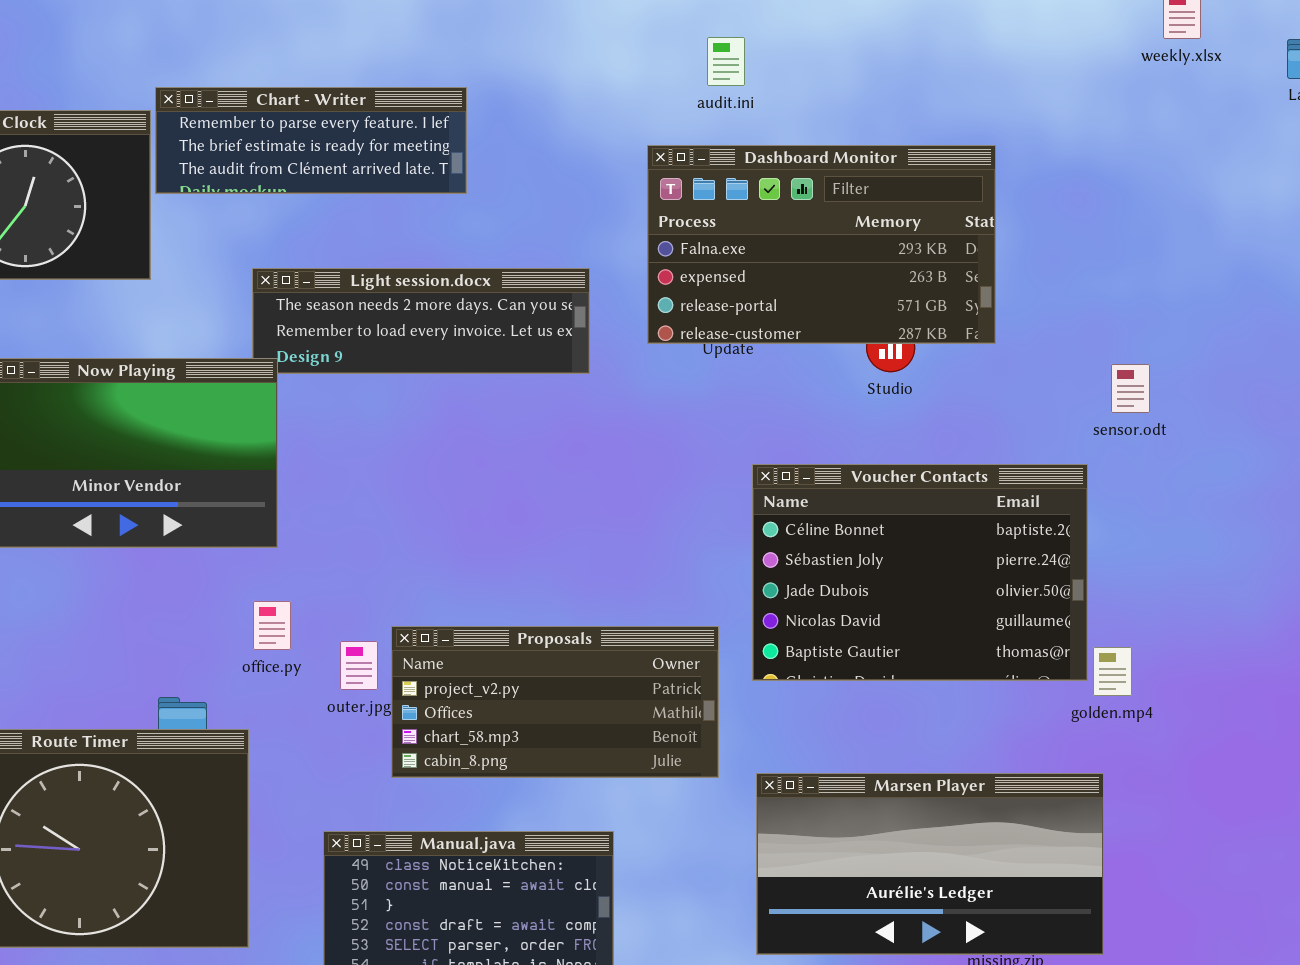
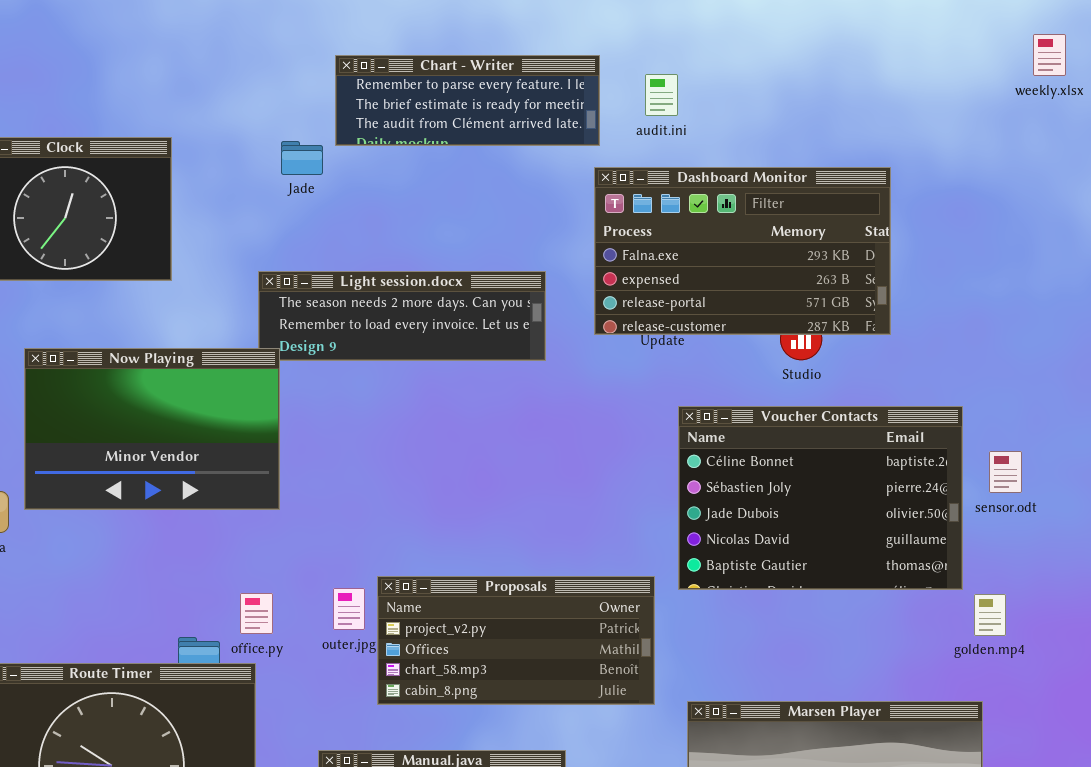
Chart - Writer: [155,87,467,194] -> [335,55,600,146], moved
sensor.odt: [1111,364,1150,413] -> [989,451,1022,493], moved
Voucher Contacts: [752,464,1088,681] -> [678,406,963,590], moved
office.py: [253,601,291,650] -> [240,593,273,634], moved

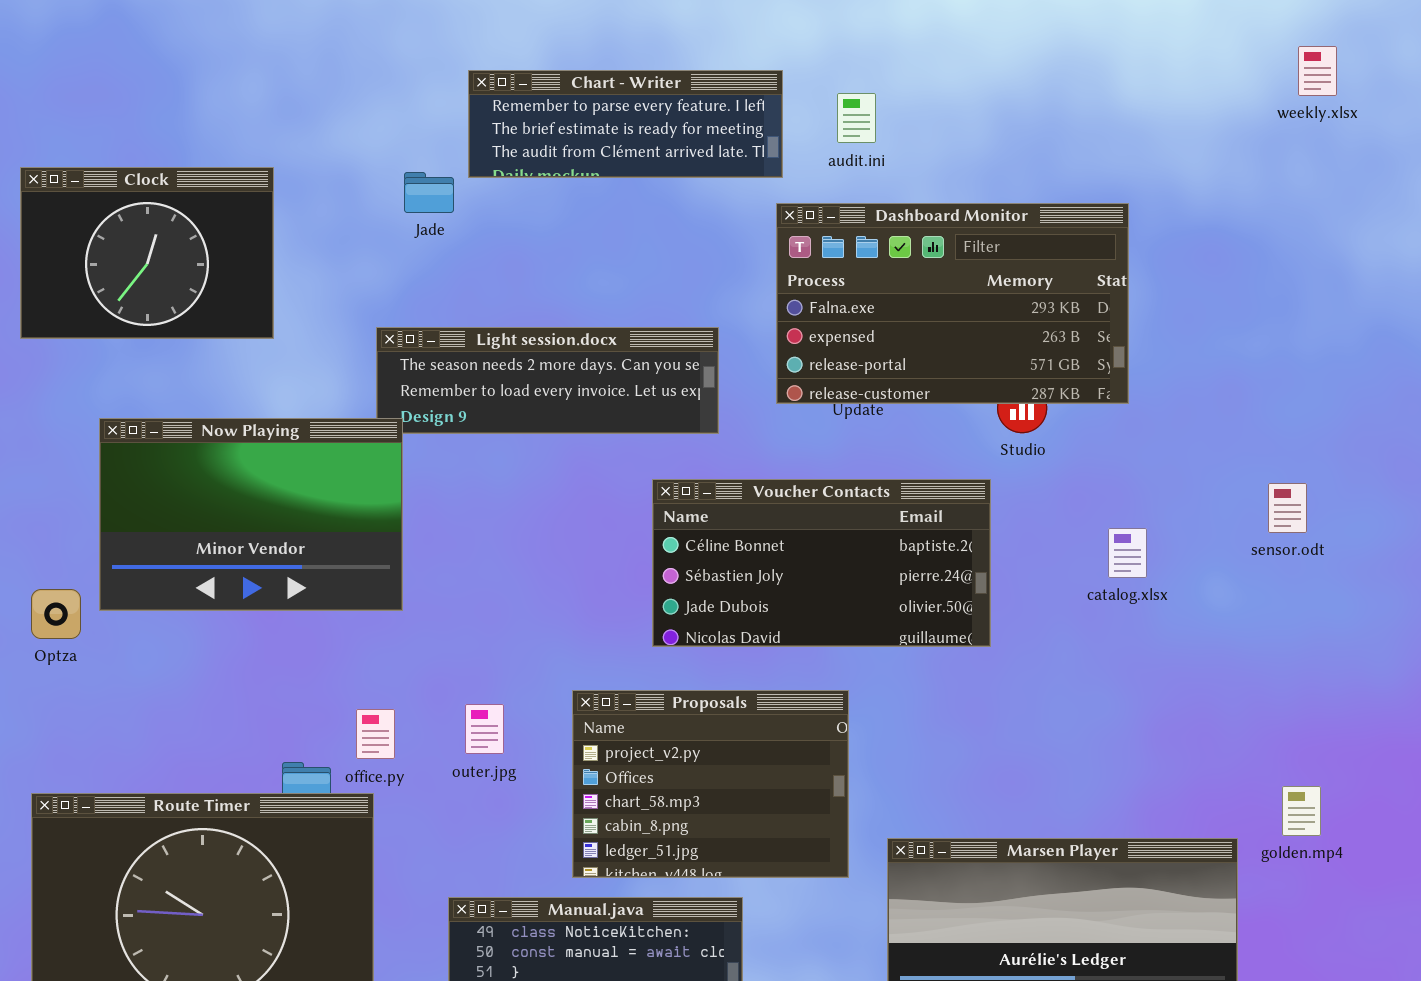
Voucher Contacts: [678,406,963,590] -> [652,479,991,647], moved, resized
sensor.odt: [989,451,1022,493] -> [1268,483,1307,533], moved
Proposals: [377,576,655,705] -> [572,690,849,878], resized
golden.mp4: [974,594,1006,636] -> [1282,786,1321,836], moved

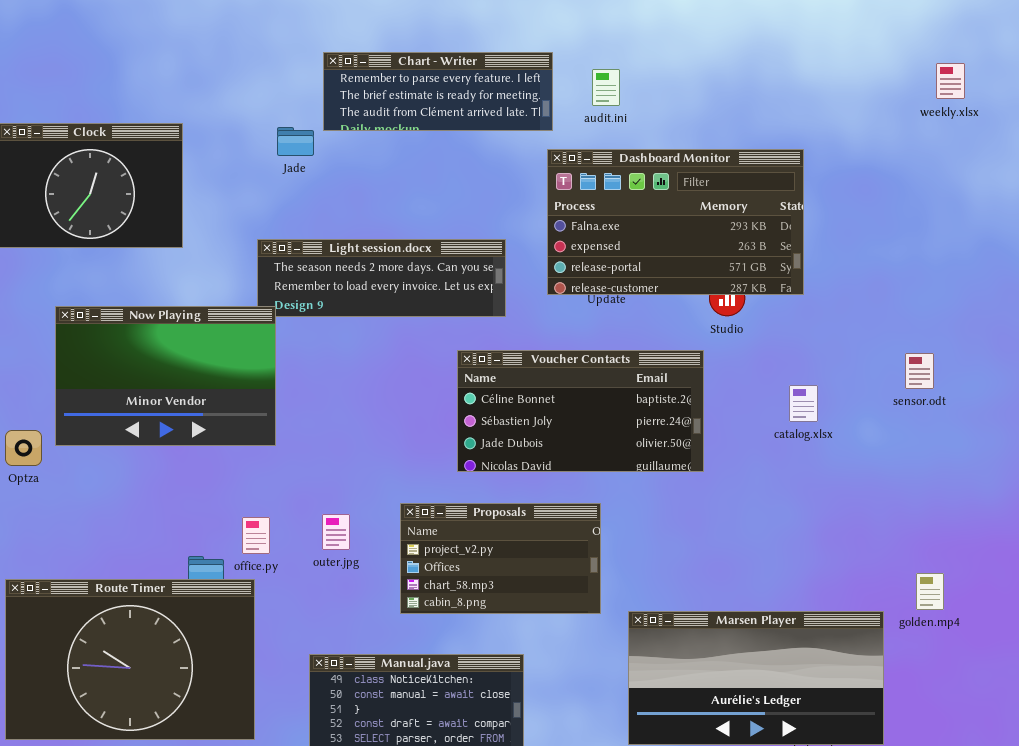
weekly.xlsx: [1298,46,1337,96] -> [936,63,965,99], moved
Proposals: [572,690,849,878] -> [400,503,601,614], resized

